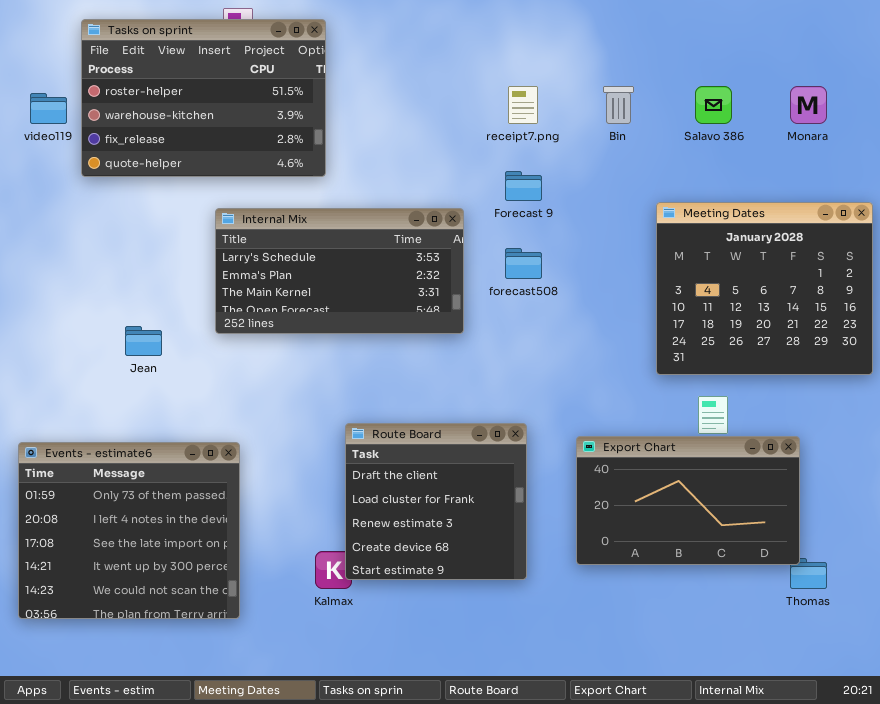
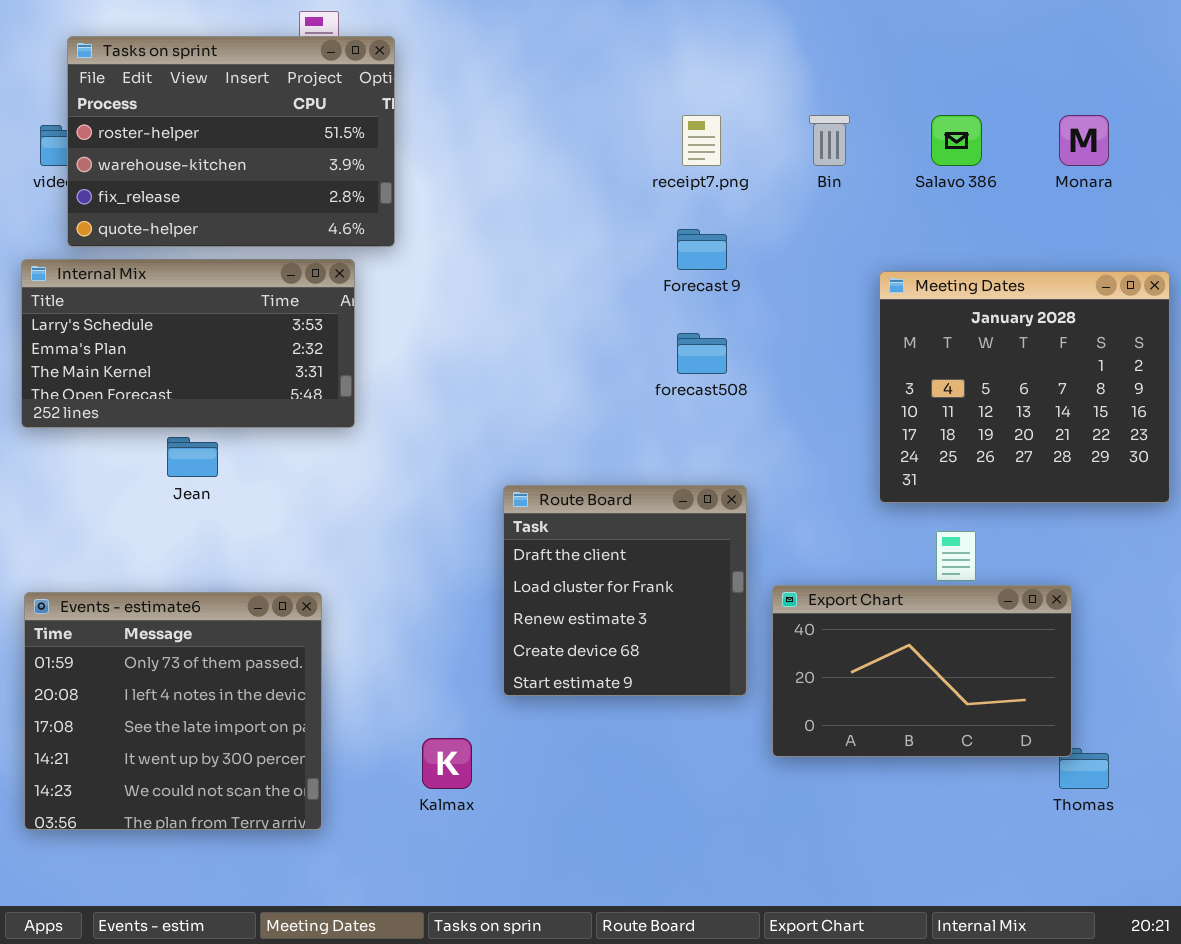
Tasks on sprint: [81,19,326,177] -> [67,36,395,247], moved
Internal Mix: [215,208,464,334] -> [21,259,355,428], moved
Route Board: [345,423,527,580] -> [503,485,747,696], moved

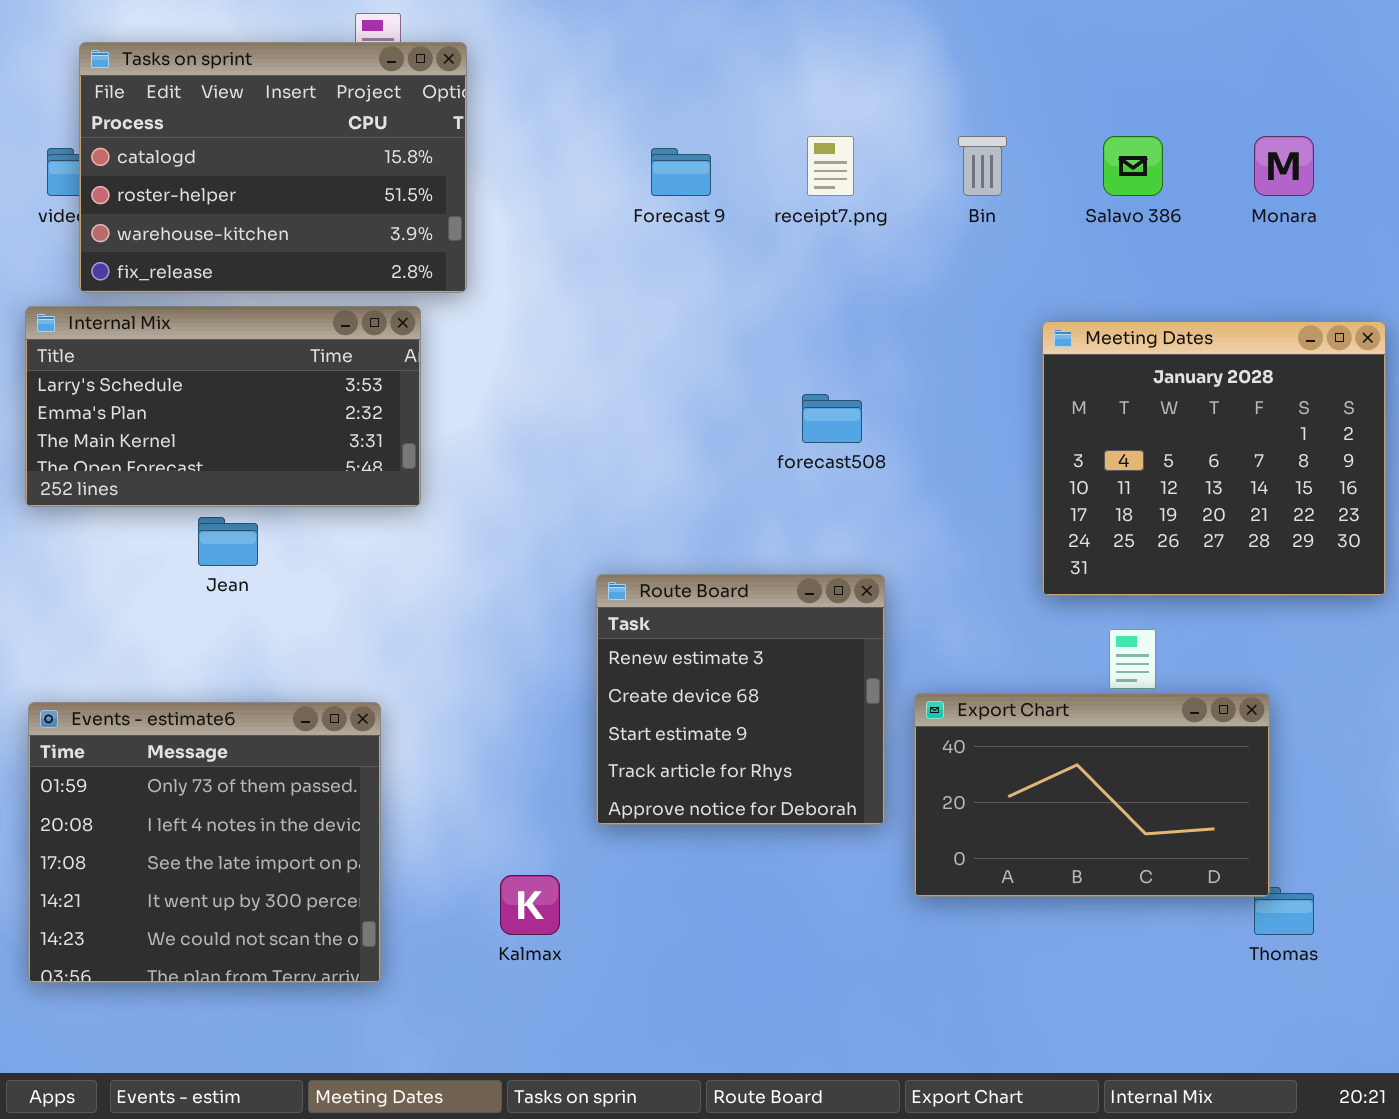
Tasks on sprint: [67,36,395,247] -> [79,42,467,293], scrolled up 1 row
Forecast 9: [677,229,727,270] -> [651,148,711,196], moved
Route Board: [503,485,747,696] -> [596,574,885,825], scrolled down 2 rows

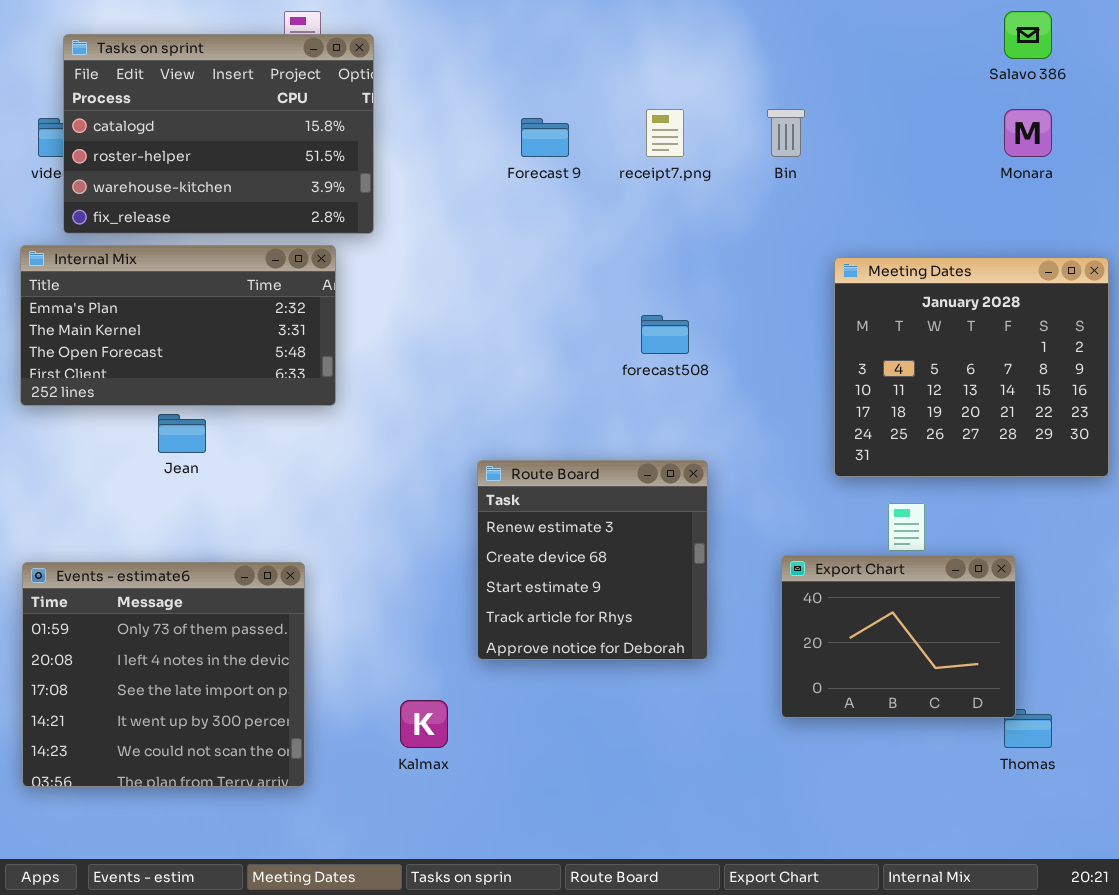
Salavo 386: [1103,136,1163,196] -> [1004,11,1052,59], moved
Internal Mix: [25,306,421,507] -> [20,245,336,406], scrolled down 1 row
Export Chart: [914,693,1270,897] -> [781,555,1016,718], resized

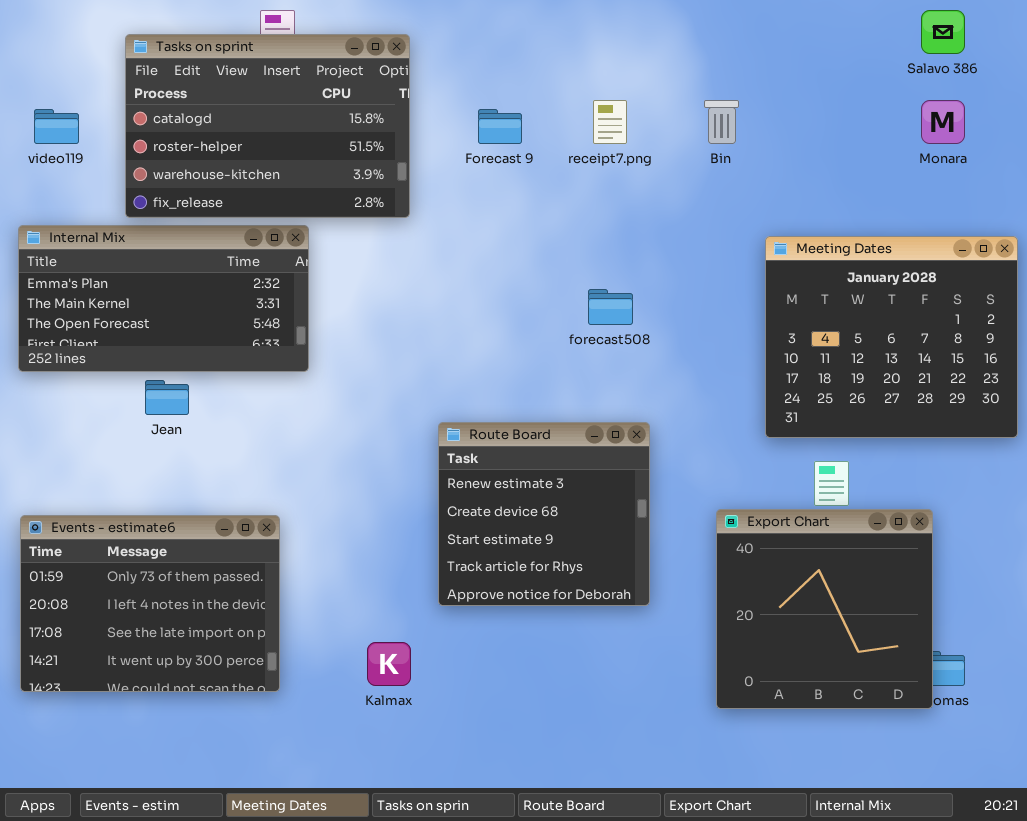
Tasks on sprint: [63,34,374,234] -> [125,34,410,218], moved
Export Chart: [781,555,1016,718] -> [716,509,933,709], resized
Events - estimate6: [22,562,305,787] -> [20,515,280,692], resized

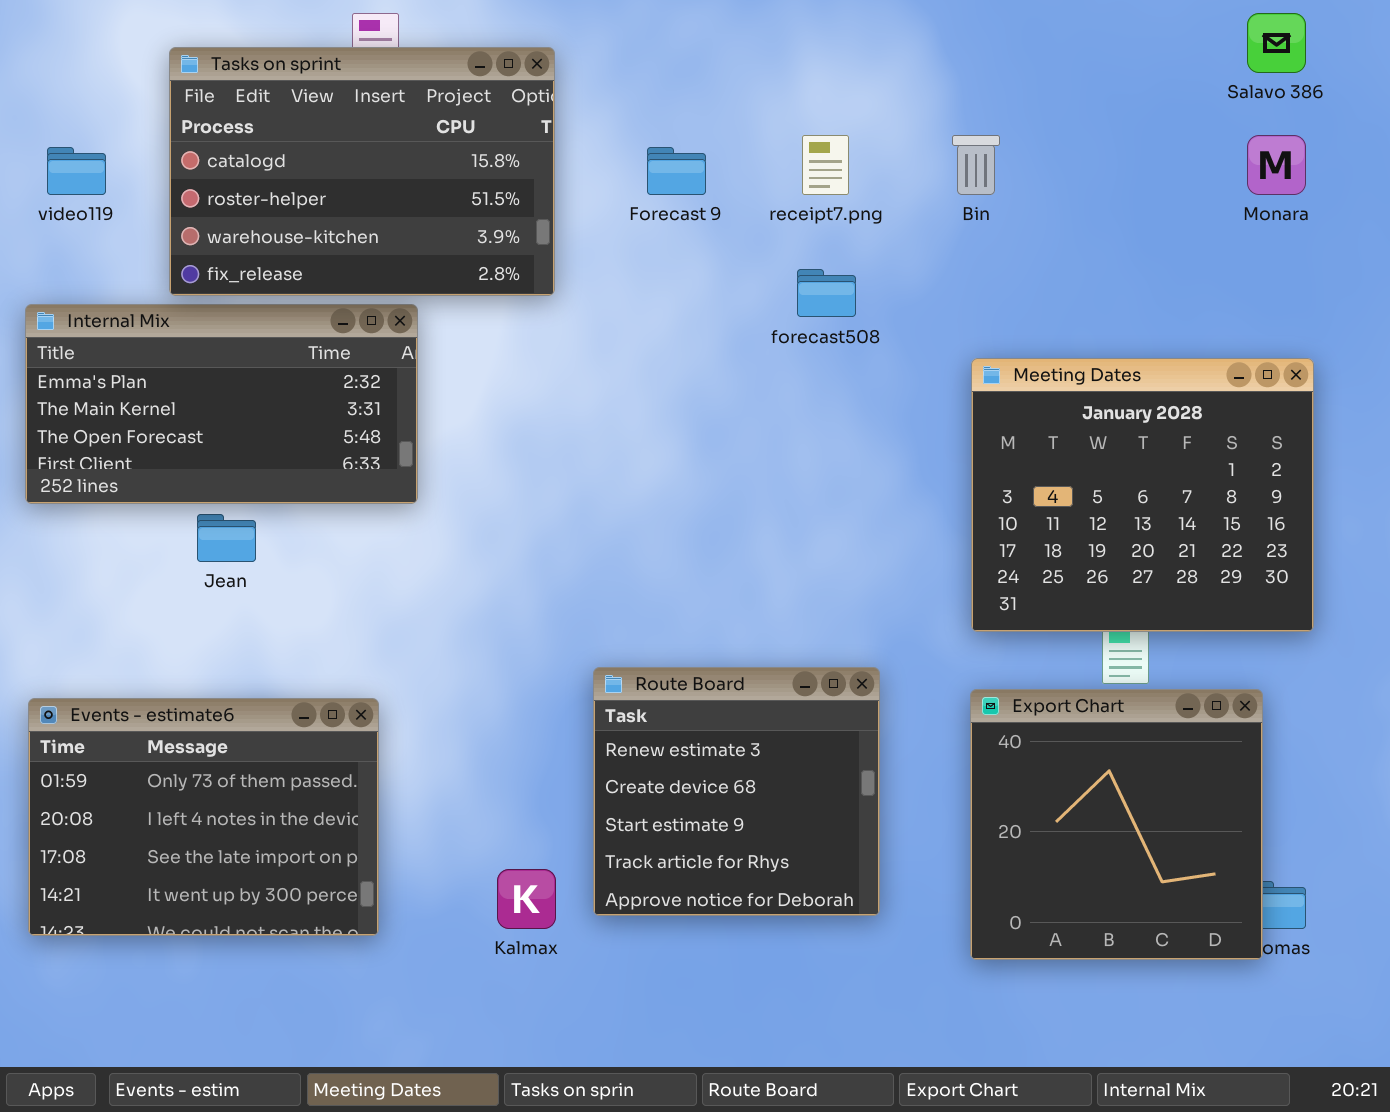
Meeting Dates: [765,236,1018,438] -> [971,358,1314,632], moved
forecast508: [588,289,633,325] -> [797,269,856,317], moved
Route Board: [438,422,650,606] -> [593,667,880,916], moved

